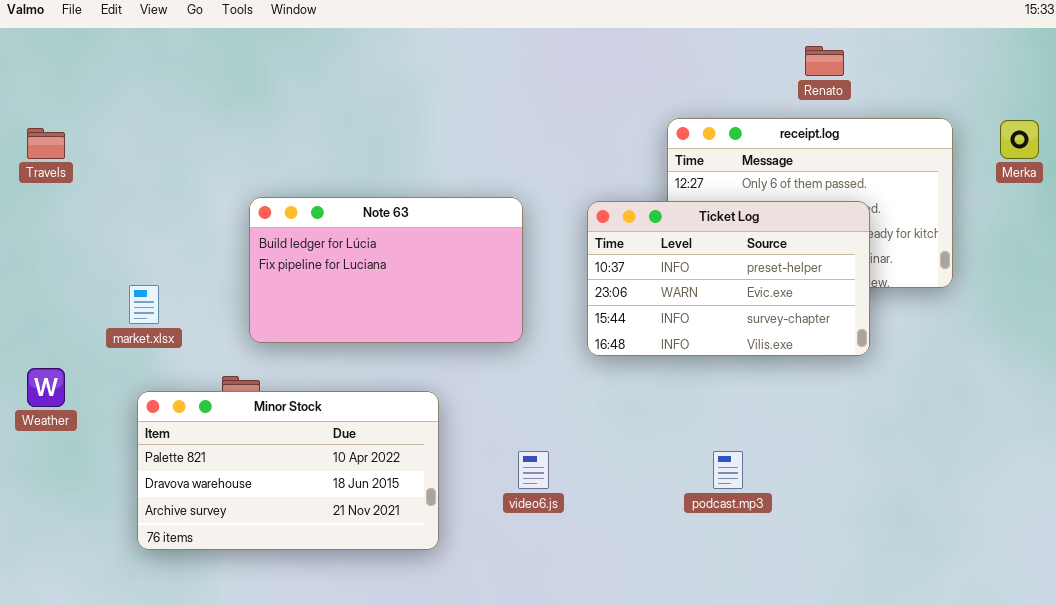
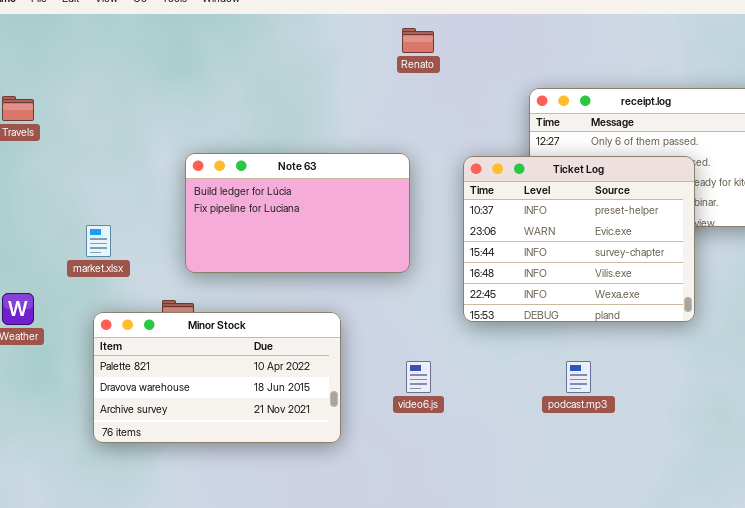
Renato: [805,46,844,76] -> [402,28,434,53], moved
Ticket Log: [587,201,870,356] -> [463,156,695,322], resized

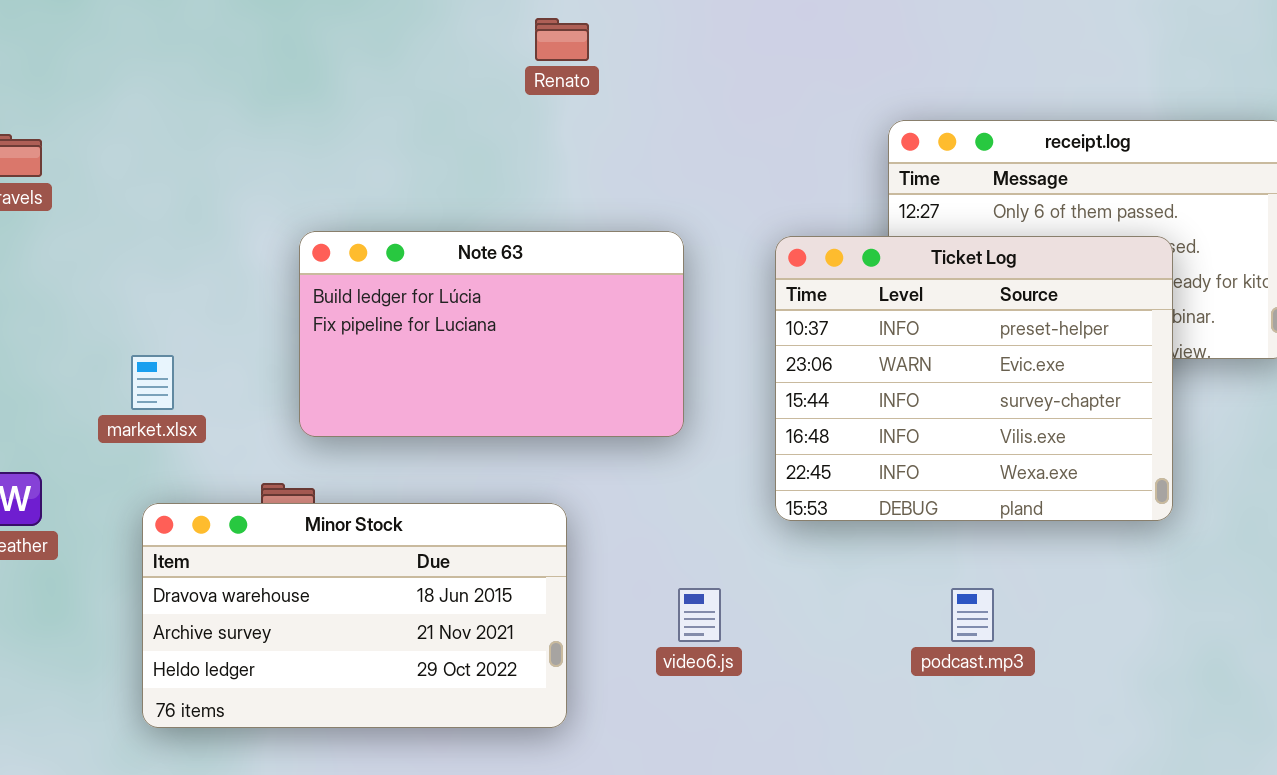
Renato: [402,28,434,53] -> [535,18,589,61], moved
Minor Stock: [93,312,341,443] -> [142,503,567,728], scrolled down 1 row

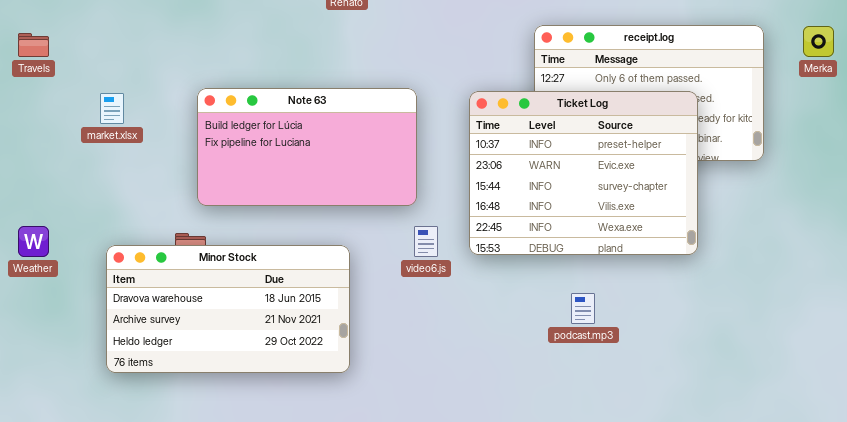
market.xlsx: [131,355,174,410] -> [100,93,124,124], moved
video6.js: [678,588,721,642] -> [414,226,438,257], moved

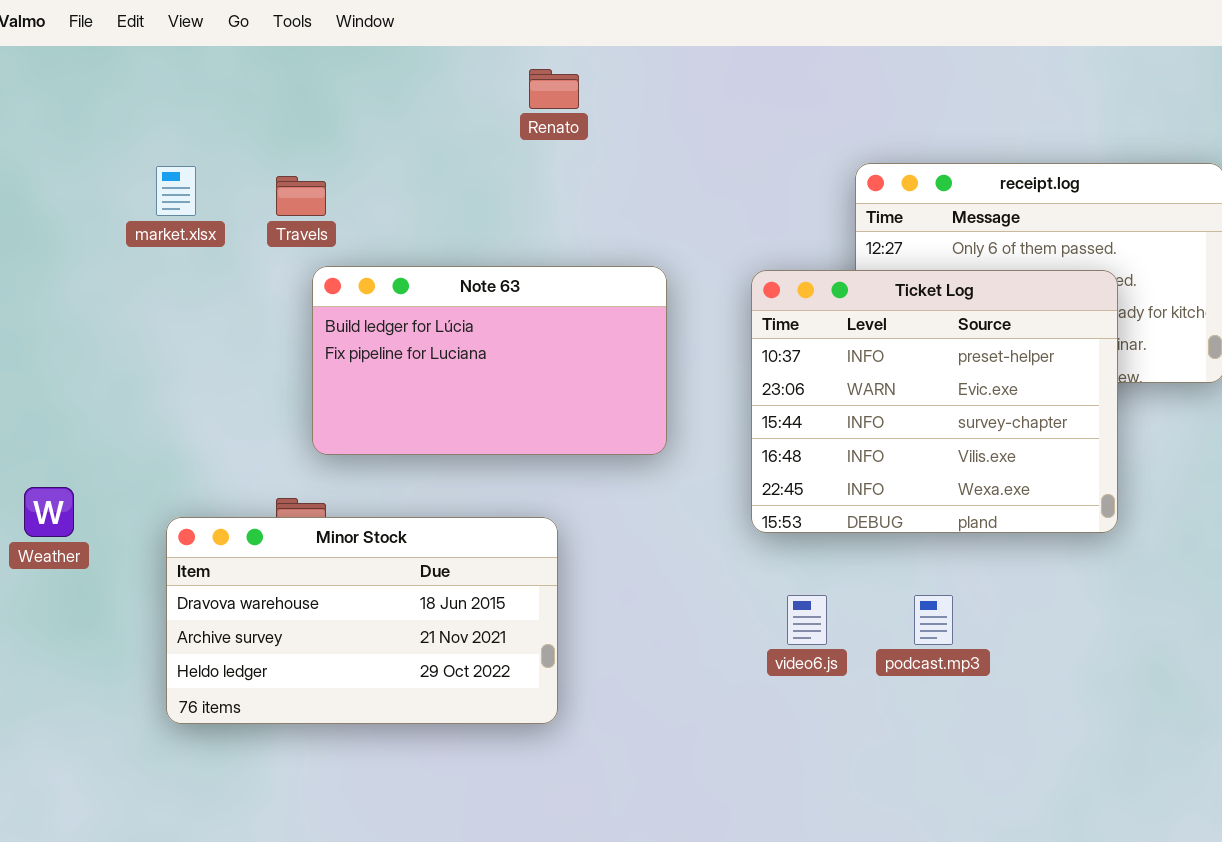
Travels: [18,33,49,57] -> [276,176,326,216], moved
market.xlsx: [100,93,124,124] -> [156,166,196,216], moved
video6.js: [414,226,438,257] -> [787,595,827,645], moved

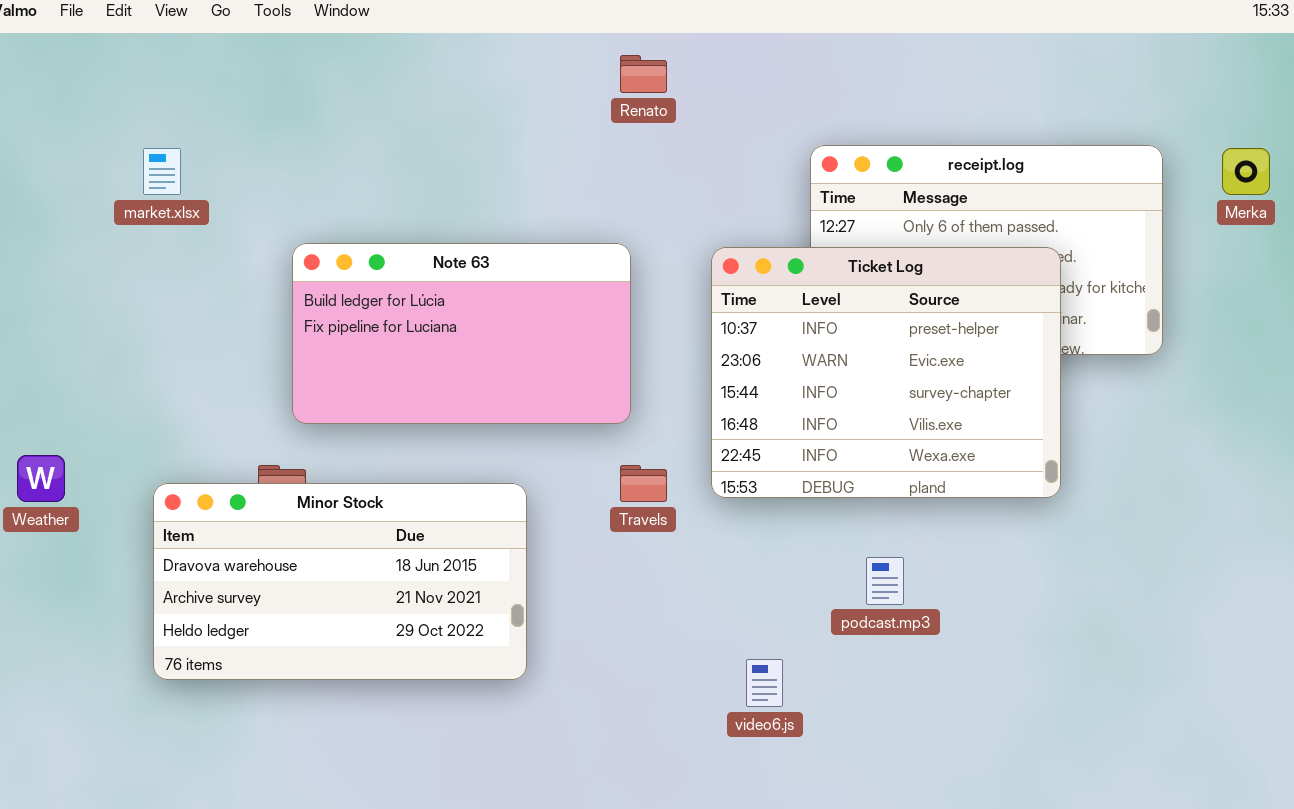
Renato: [529,69,579,109] -> [620,55,667,93], moved
Travels: [276,176,326,216] -> [620,465,667,502], moved
video6.js: [787,595,827,645] -> [746,659,783,707], moved

